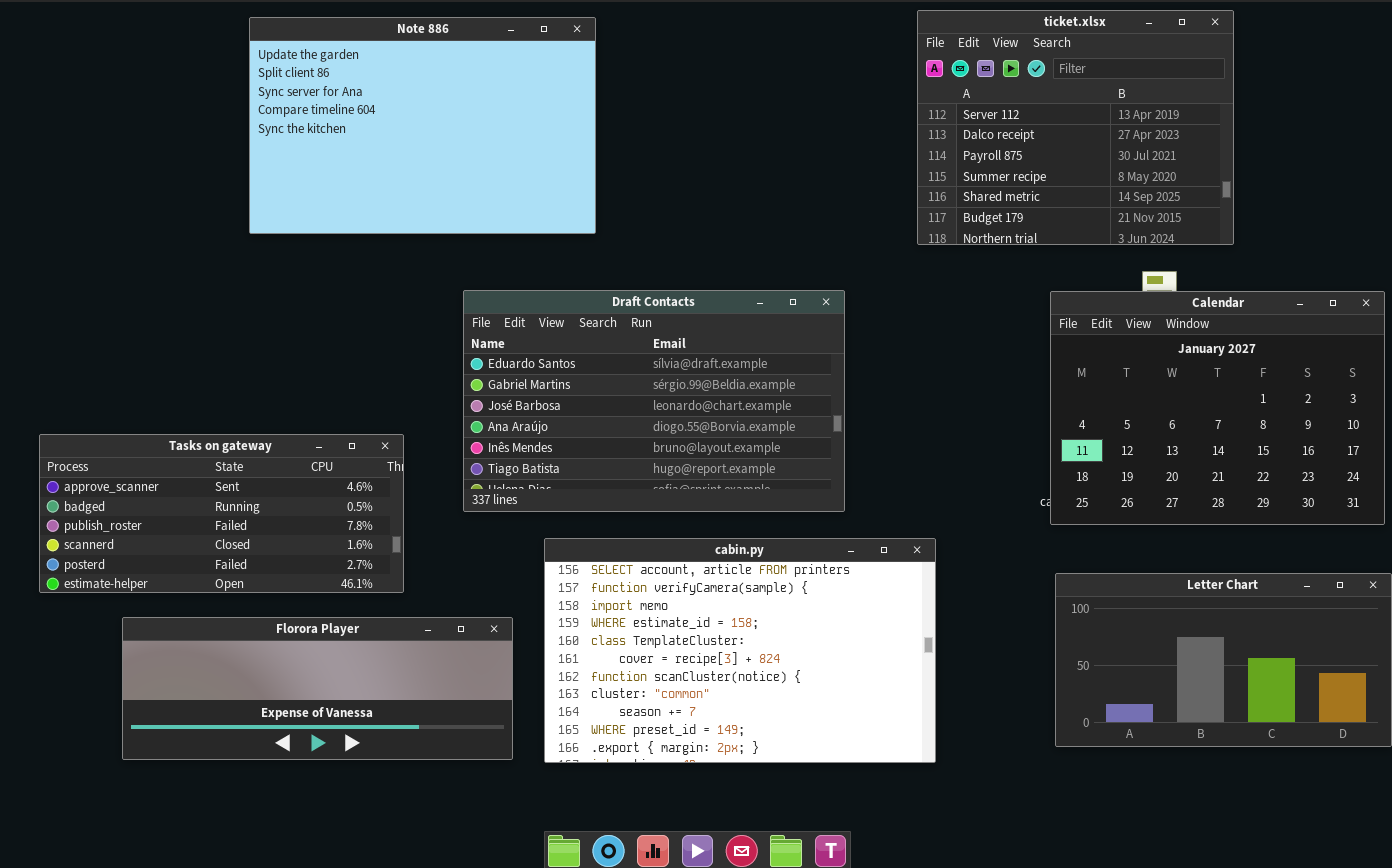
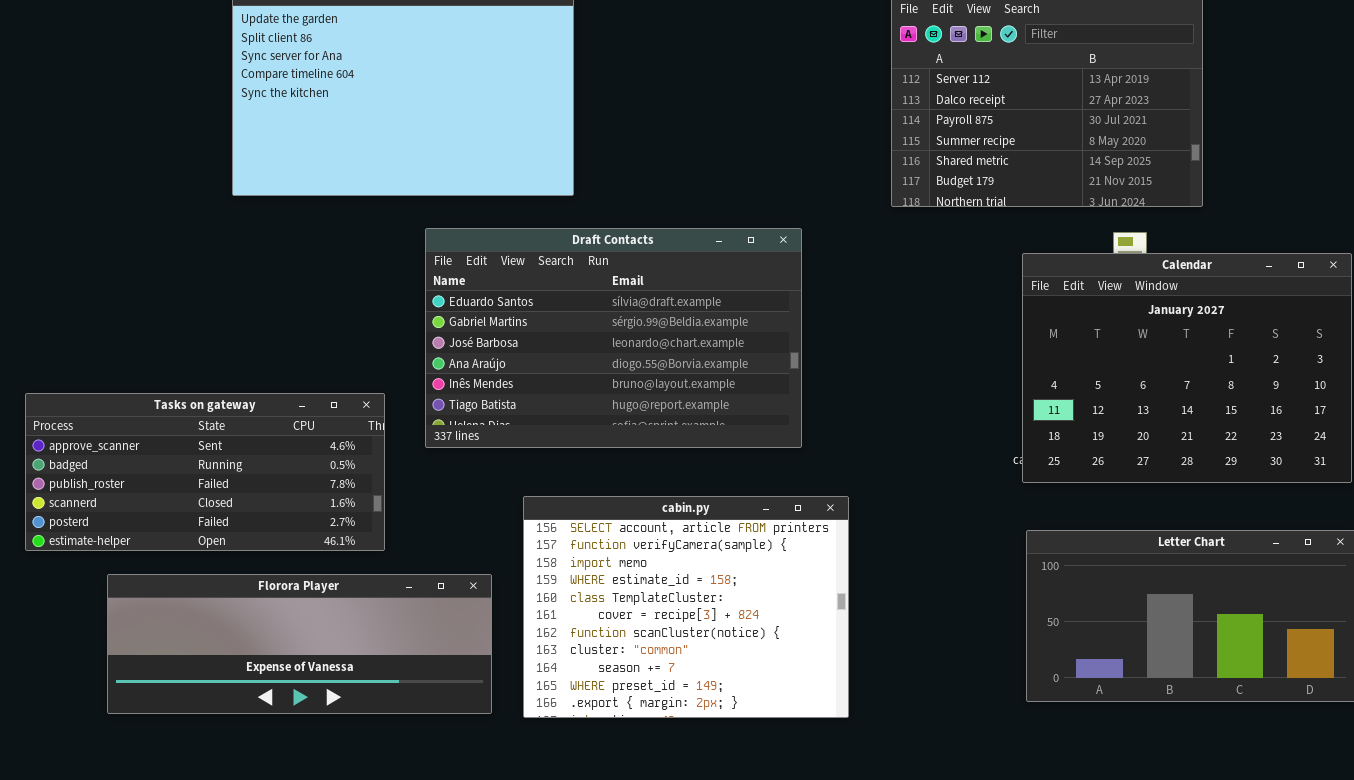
Draft Contacts: [463,290,845,512] -> [425,228,802,448], moved
cabin.py: [544,538,936,763] -> [523,496,849,718], resized

